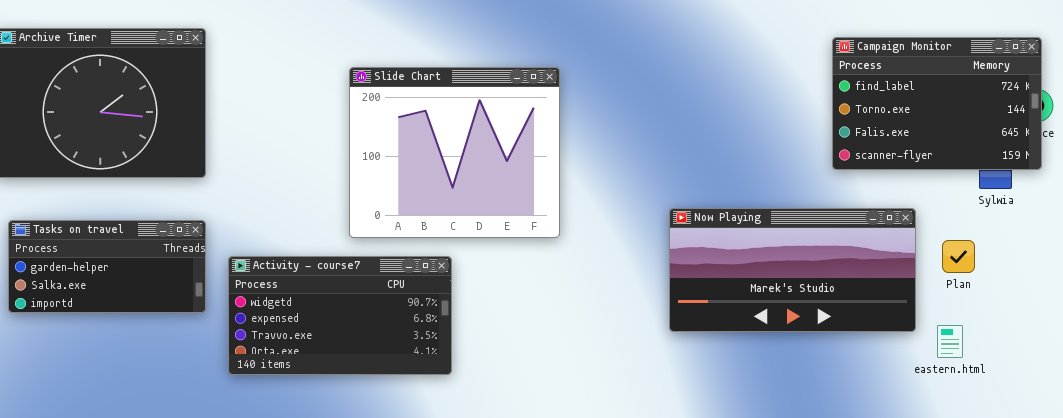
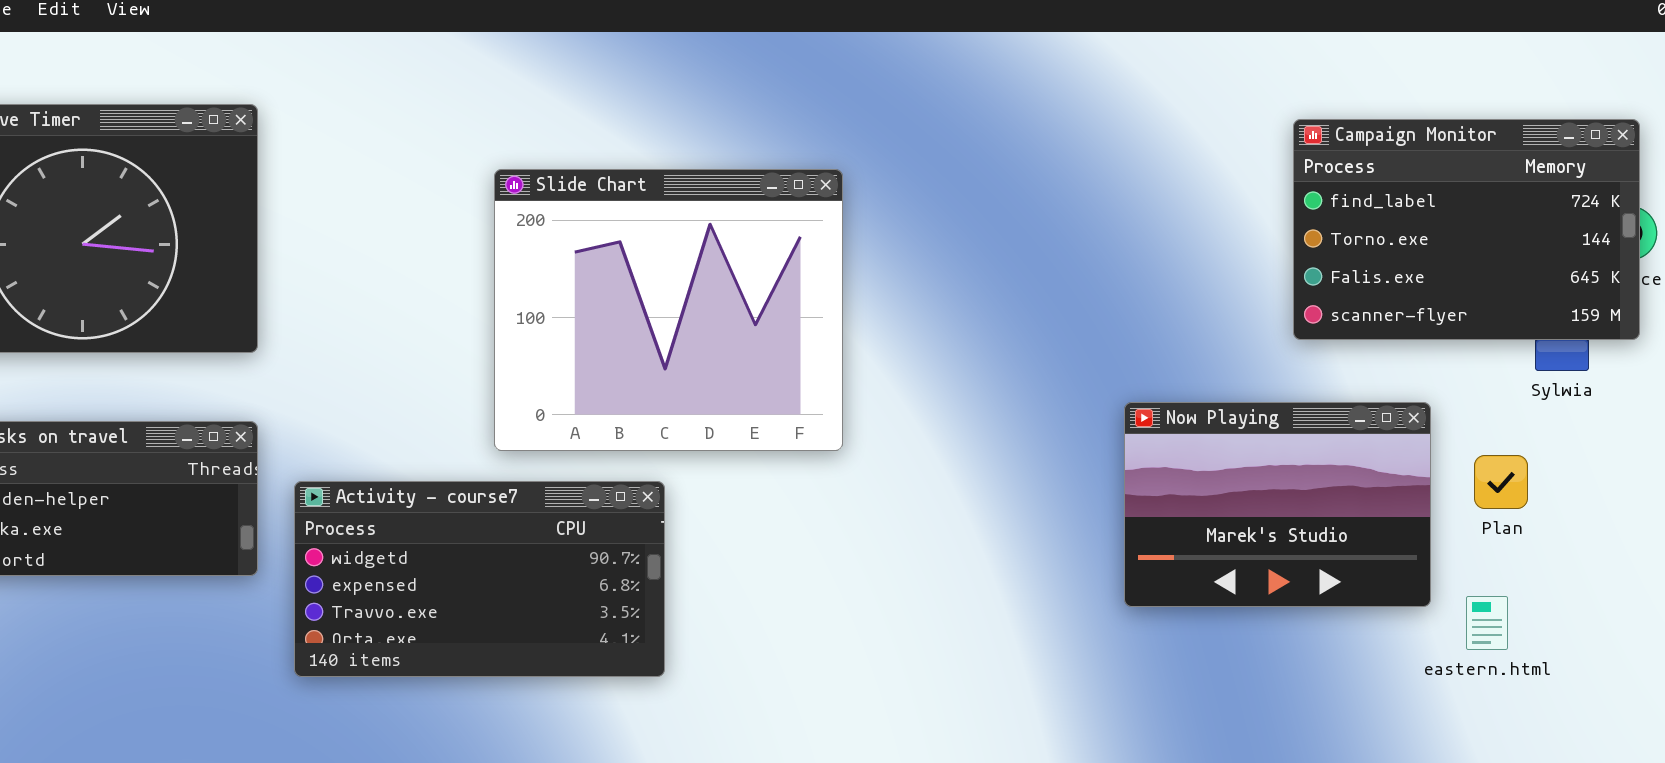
Now Playing: [669,208,916,332] -> [1124,402,1431,607], resized

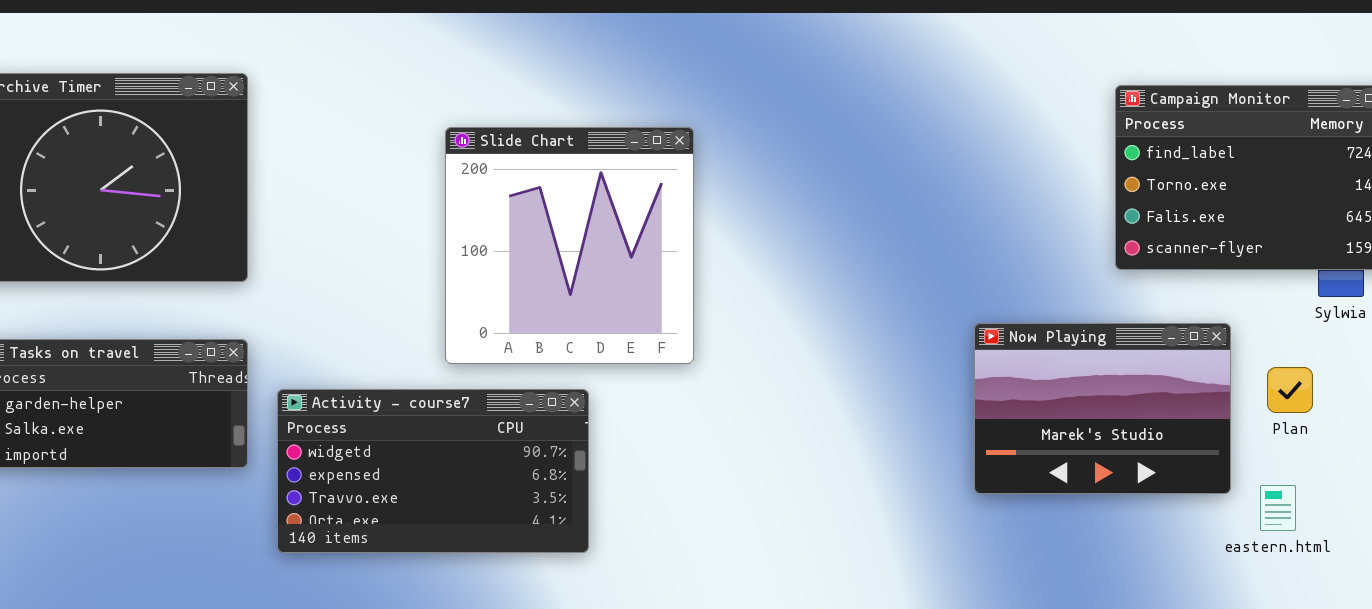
Slide Chart: [494,169,843,451] -> [445,127,694,364], resized

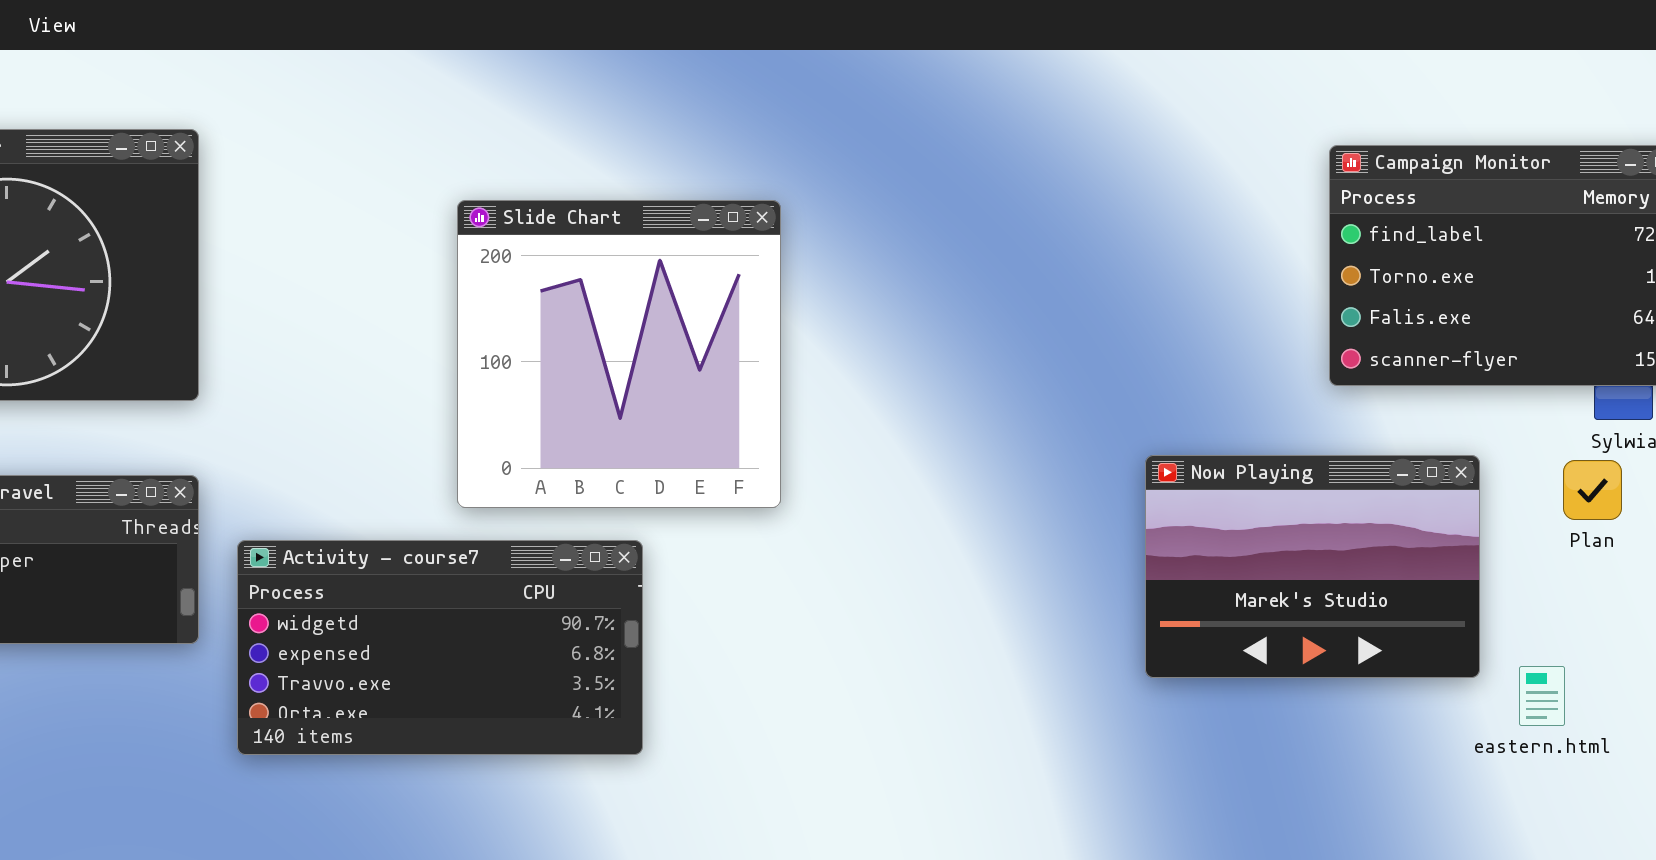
Plan: [1267,367,1313,413] -> [1563,460,1622,520], moved

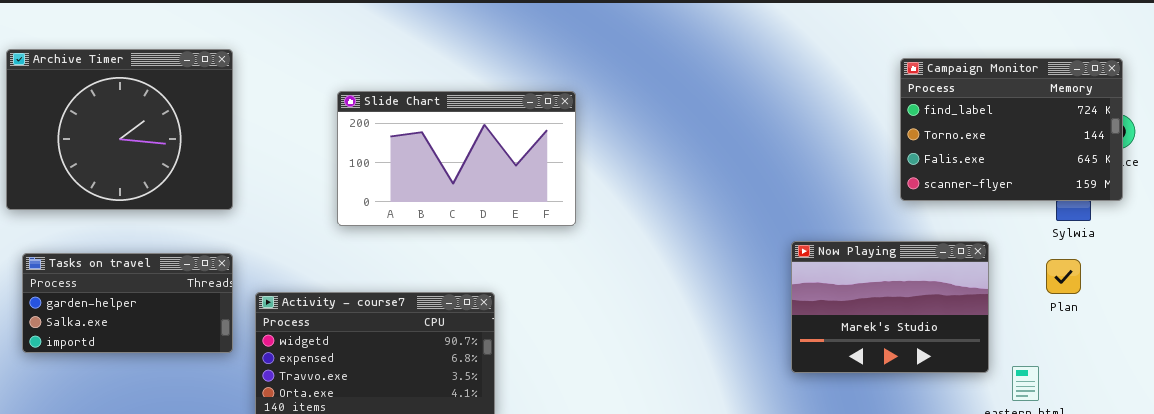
Slide Chart: [457,200,781,508] -> [337,91,576,226], resized
Plan: [1563,460,1622,520] -> [1046,259,1081,294], moved

